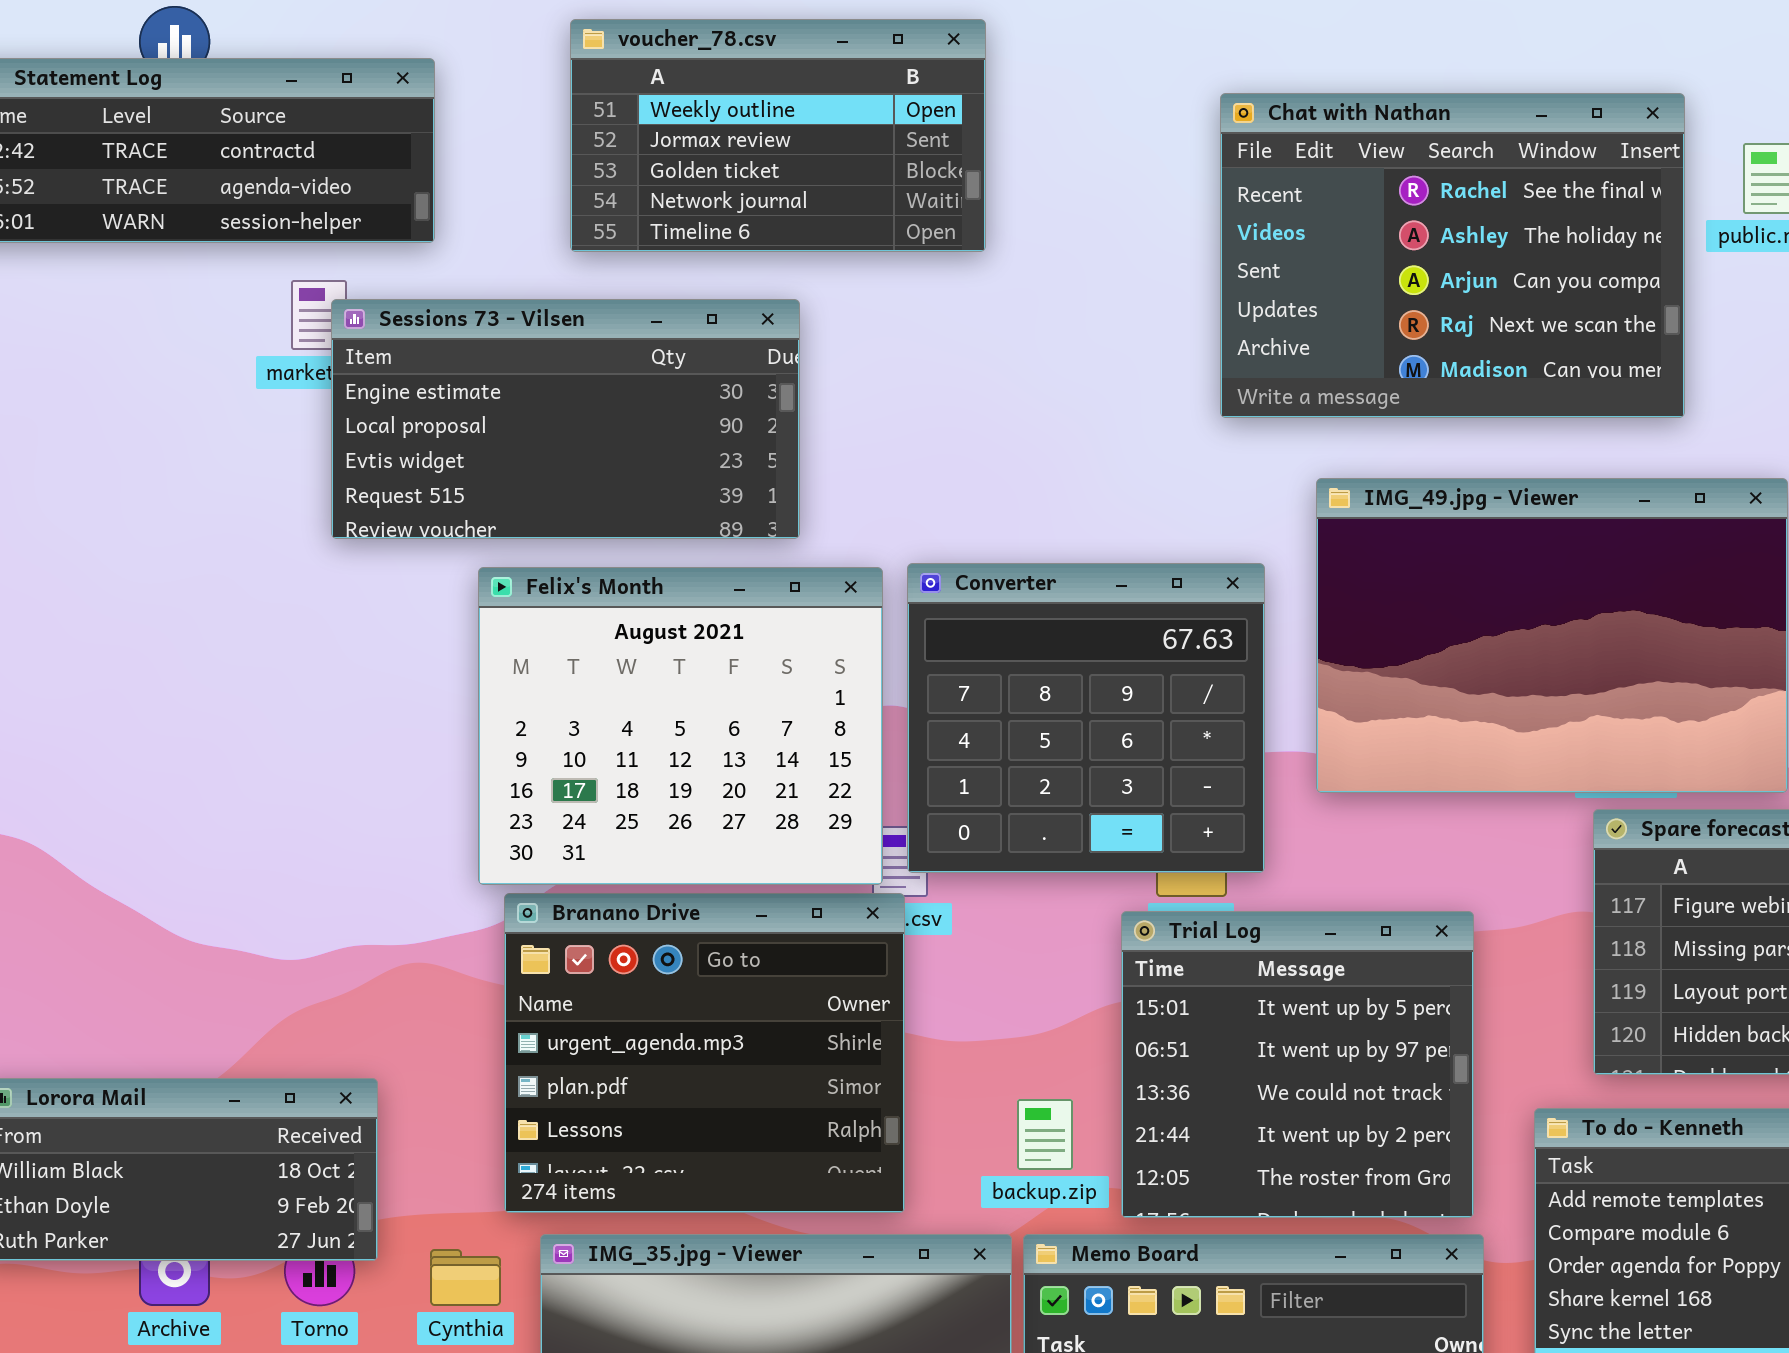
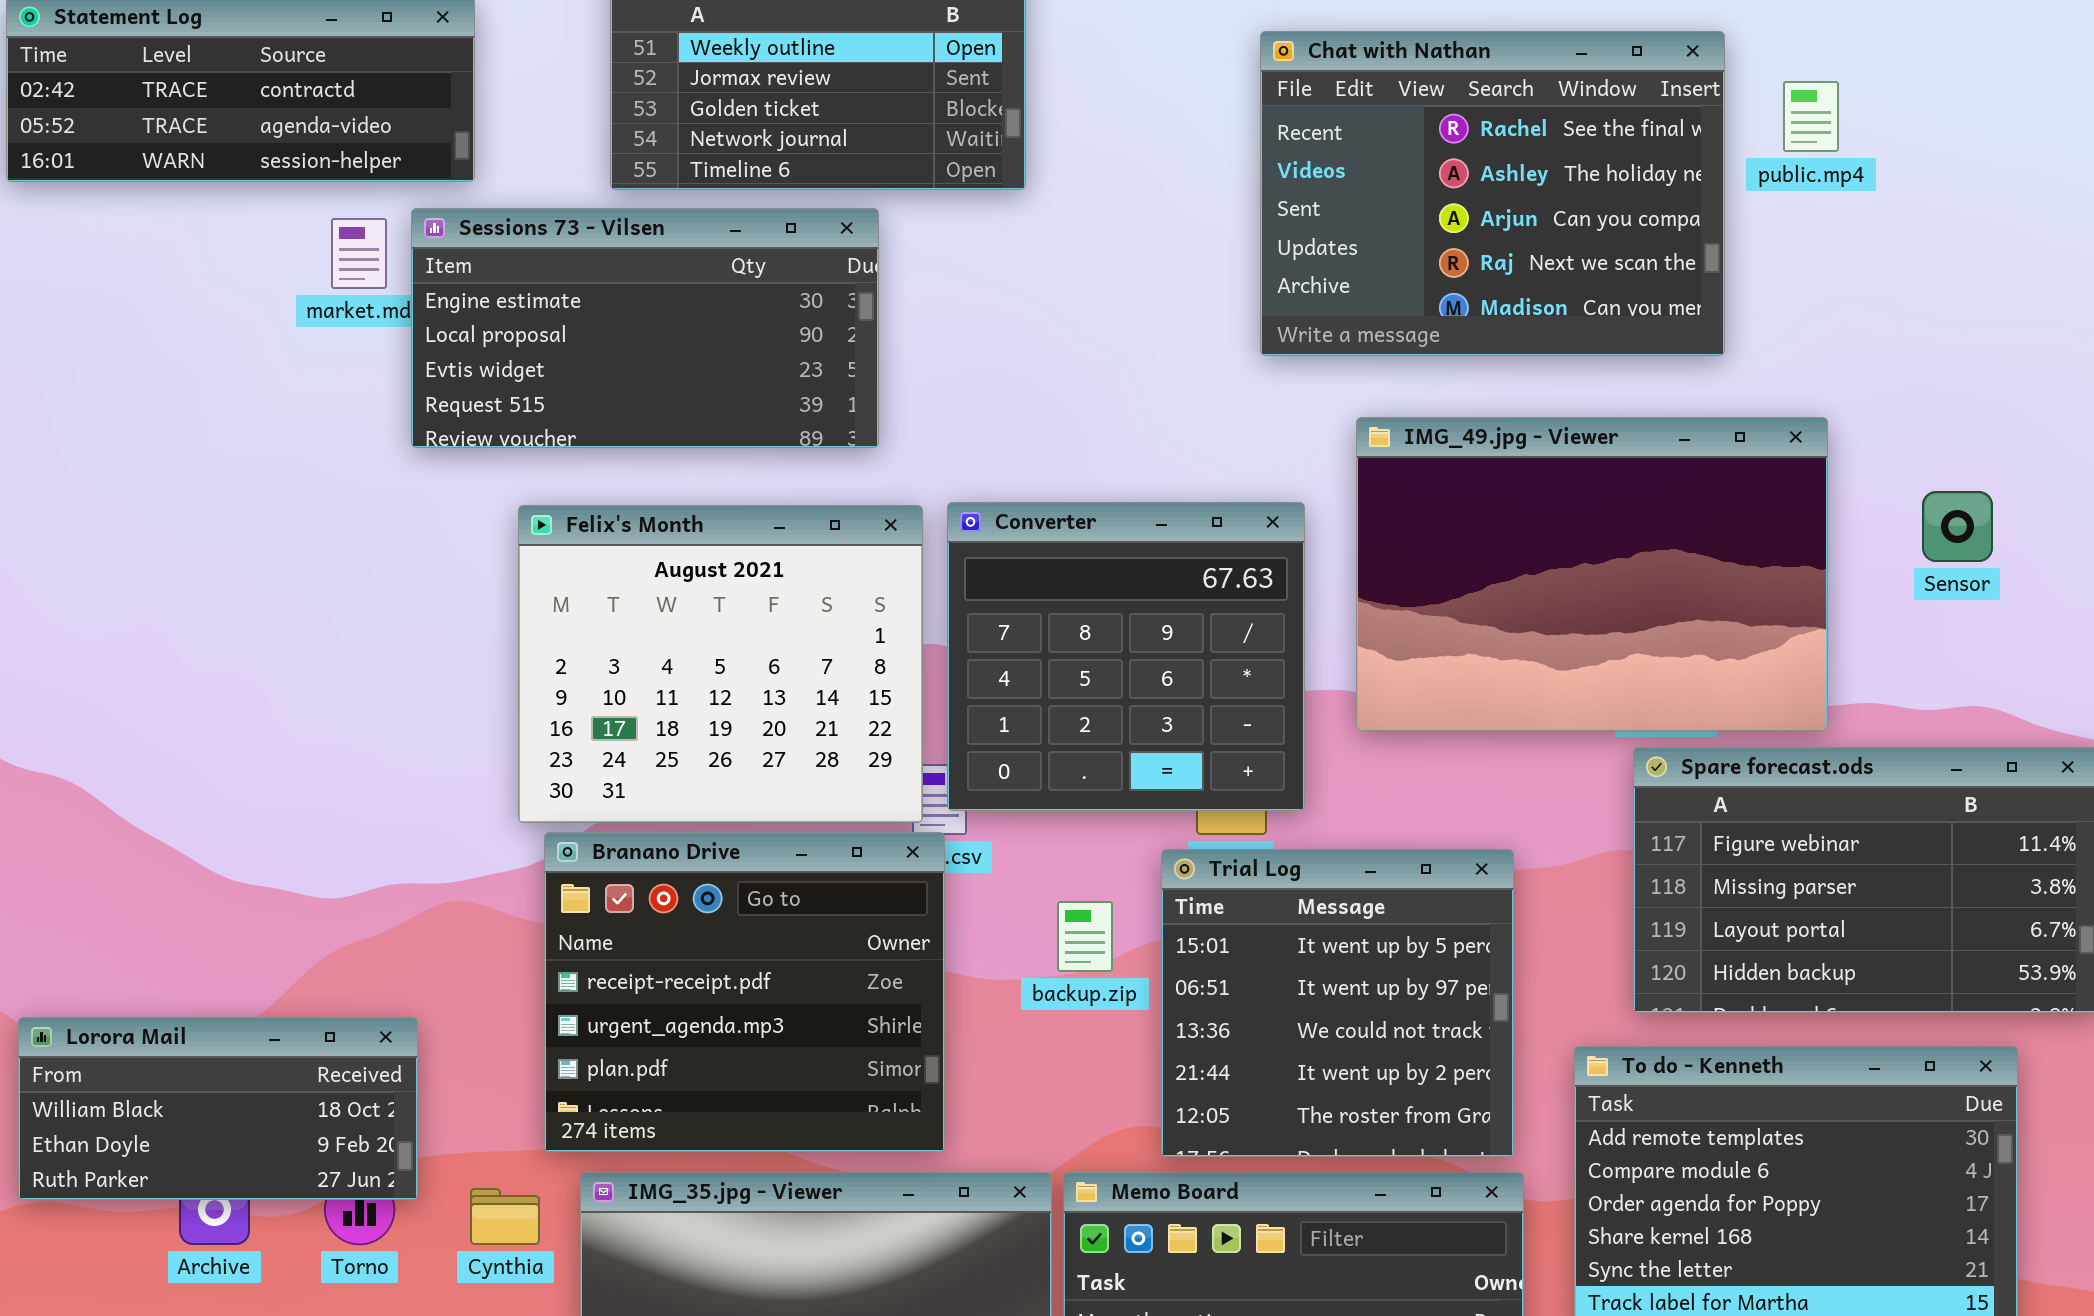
Sessions 73 - Vilsen: [331,299,800,539] -> [411,208,879,448], moved
Branano Drive: [504,893,905,1213] -> [544,832,945,1152], scrolled up 1 row
backup.zip: [1017,1099,1073,1170] -> [1057,901,1113,972], moved

